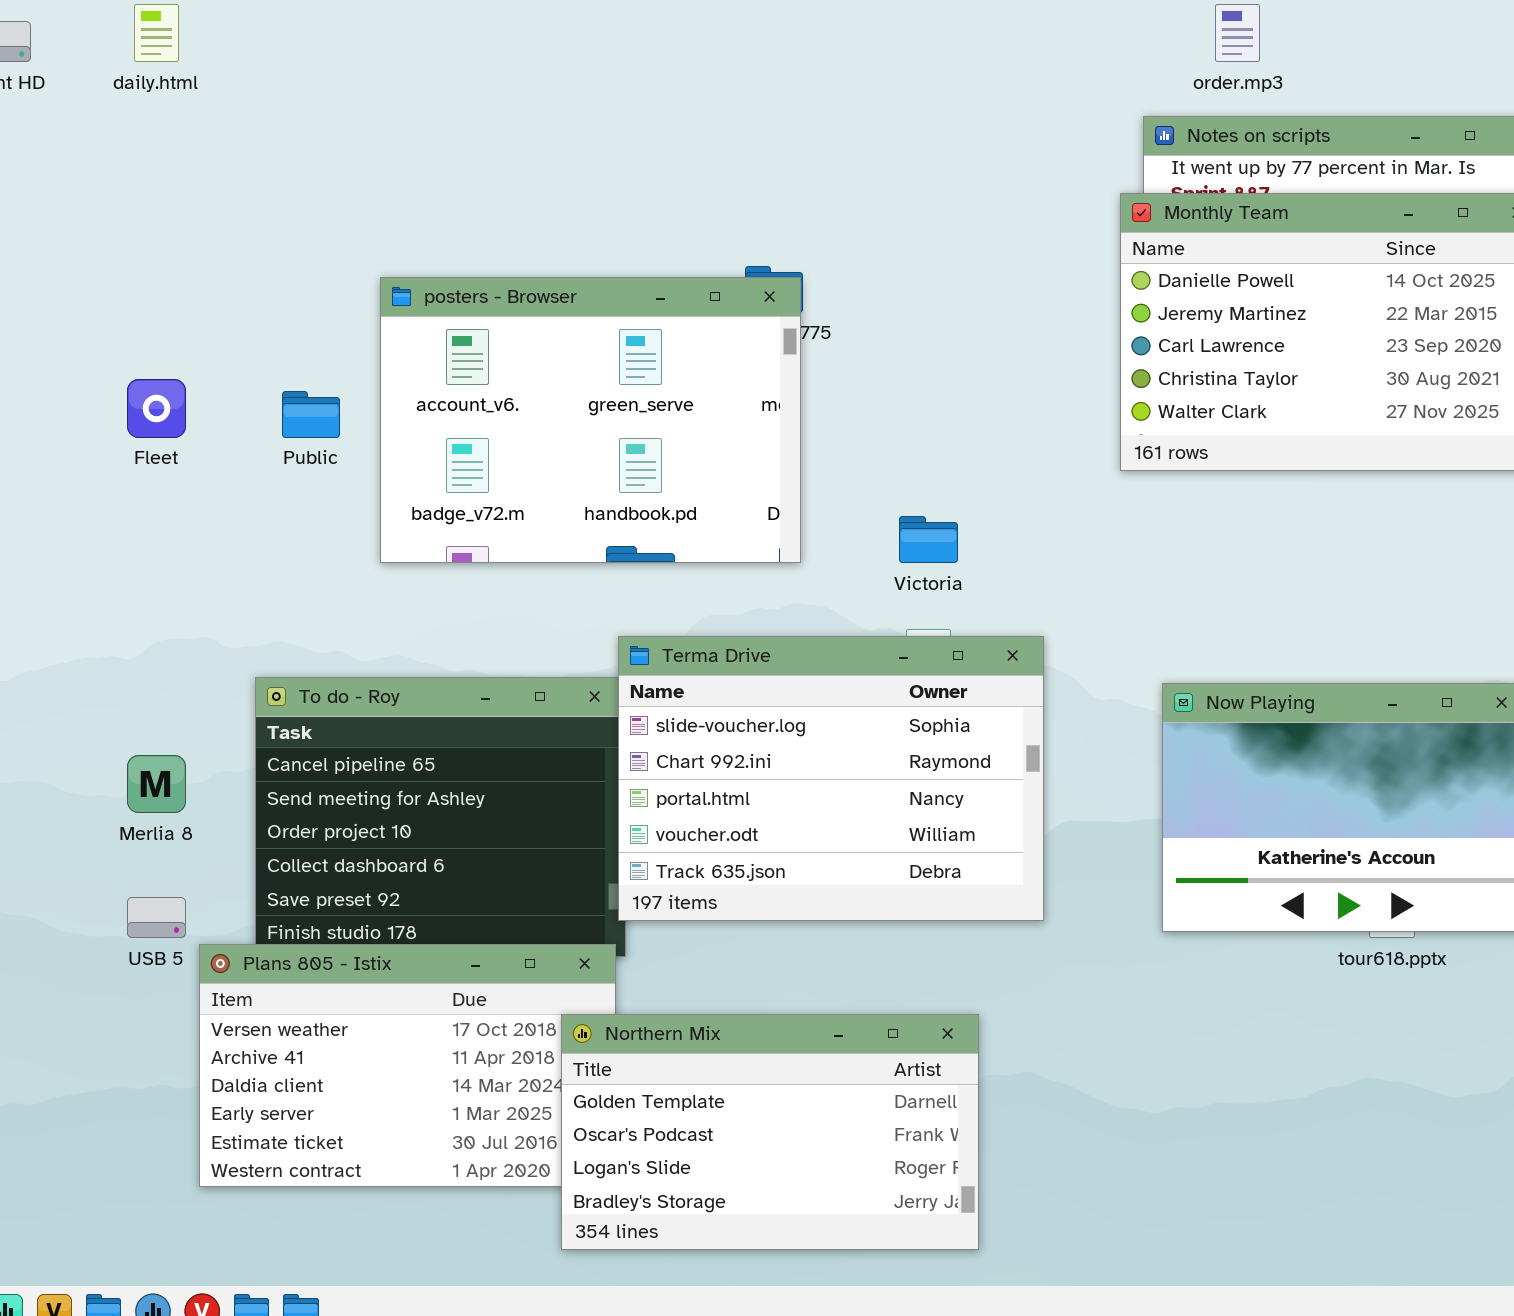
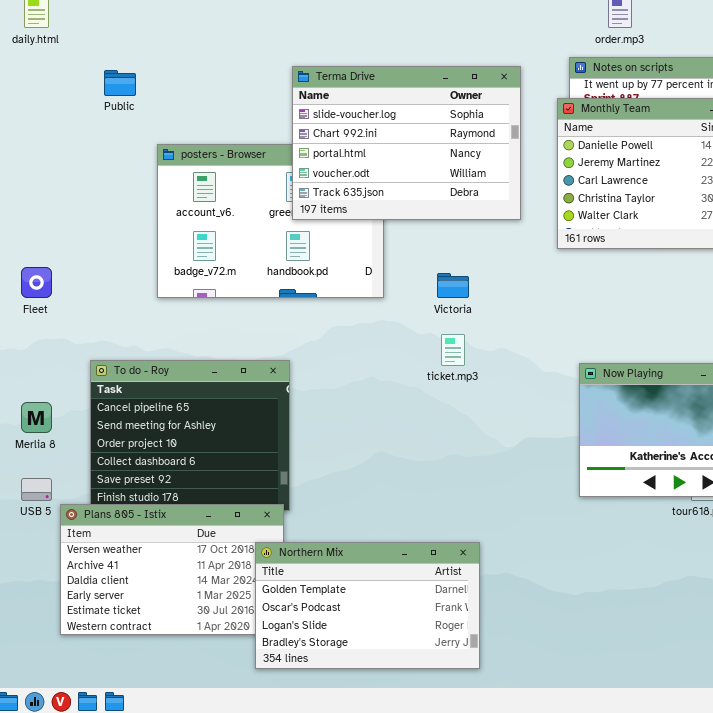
Fleet: [127,379,186,438] -> [21,267,52,298], moved
Public: [282,391,340,438] -> [104,70,136,96], moved
Terma Drive: [618,636,1044,921] -> [292,66,521,220], moved

